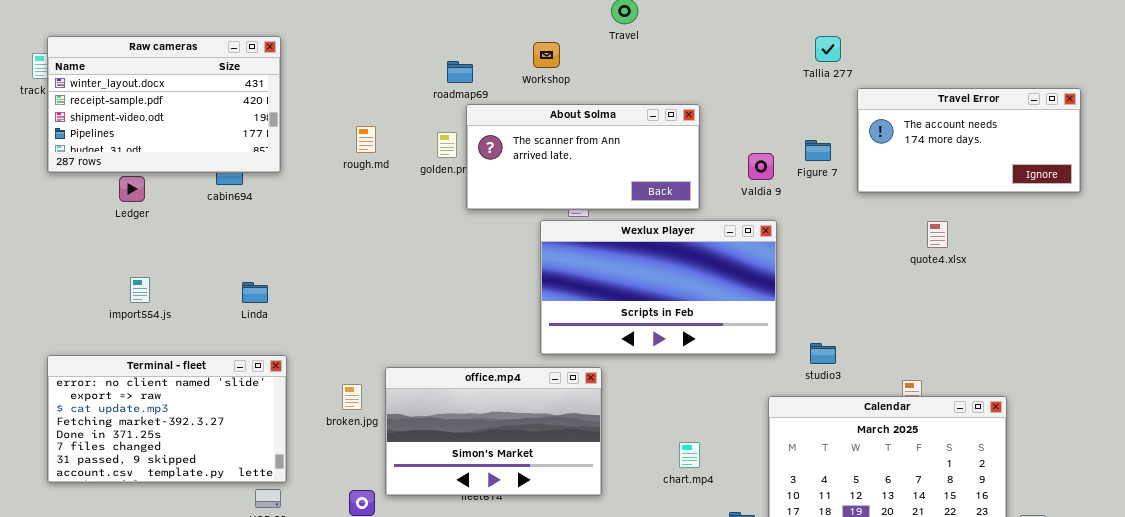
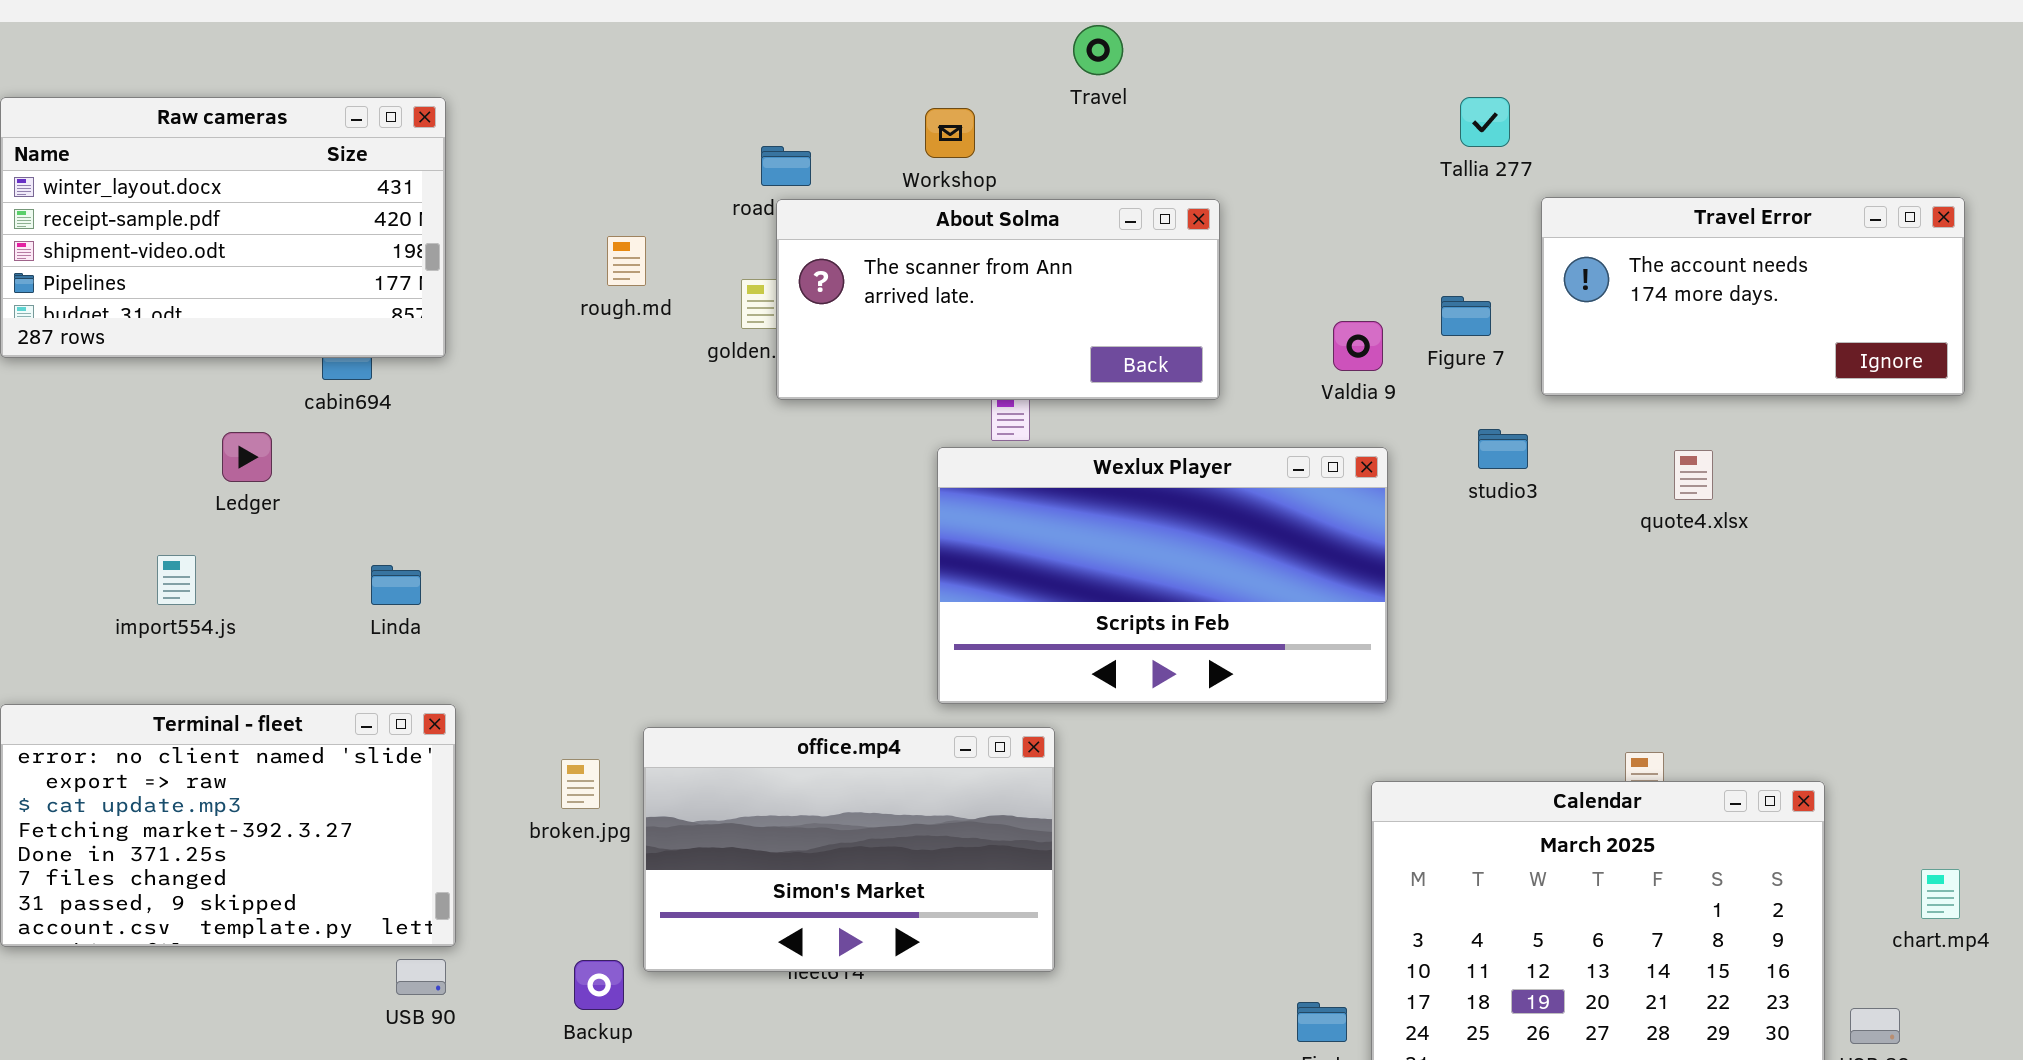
About Solma: [466,104,700,210] -> [776,199,1220,400], moved
rough.md: [356,126,376,153] -> [607,236,646,286], moved
Ledger: [119,176,145,202] -> [222,432,272,482], moved
studio3: [810,343,836,364] -> [1478,429,1528,469], moved
chart.mp4: [679,442,700,468] -> [1921,869,1960,919], moved

